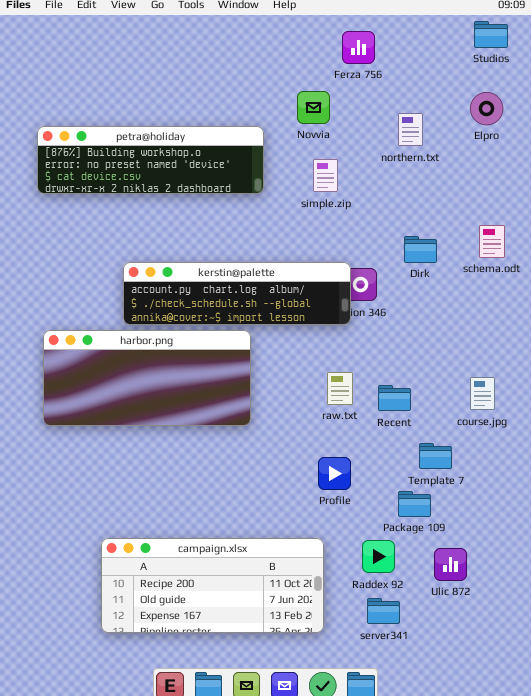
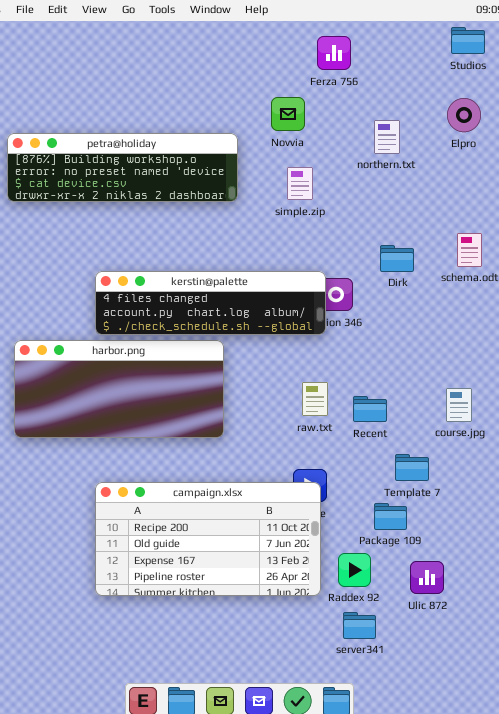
kerstin@palette: [123,262,351,325] -> [95,271,326,335], scrolled up 1 row
campaign.xlsx: [101,538,324,633] -> [95,482,321,596], moved, resized

